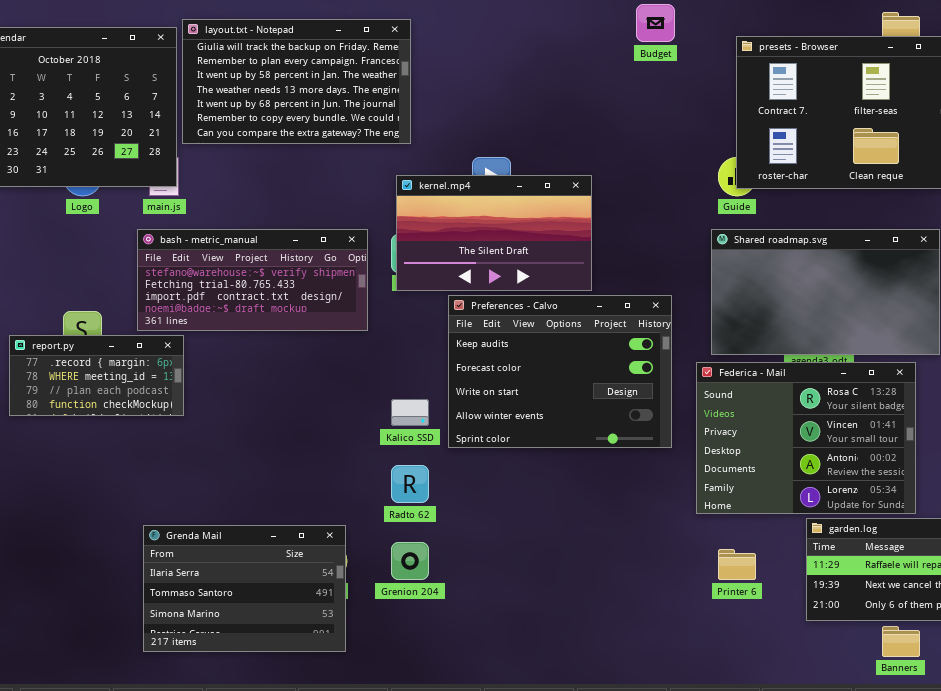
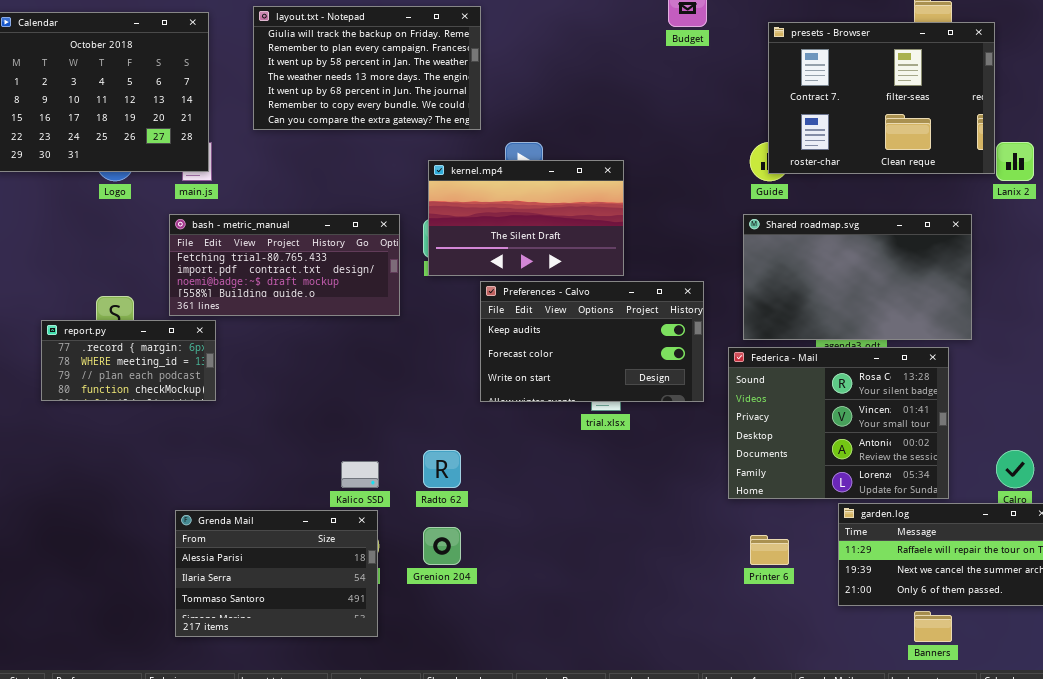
layout.txt - Notepad: [182,19,411,144] -> [253,6,481,130], moved
bash - metric_manual: [137,229,368,331] -> [169,214,400,316], scrolled down 1 row
Preferences - Calvo: [448,295,672,448] -> [480,281,704,402], resized
Kalico SSD: [391,399,429,426] -> [341,461,379,488], moved
Grenda Mail: [143,525,346,652] -> [175,510,378,637], scrolled up 1 row

